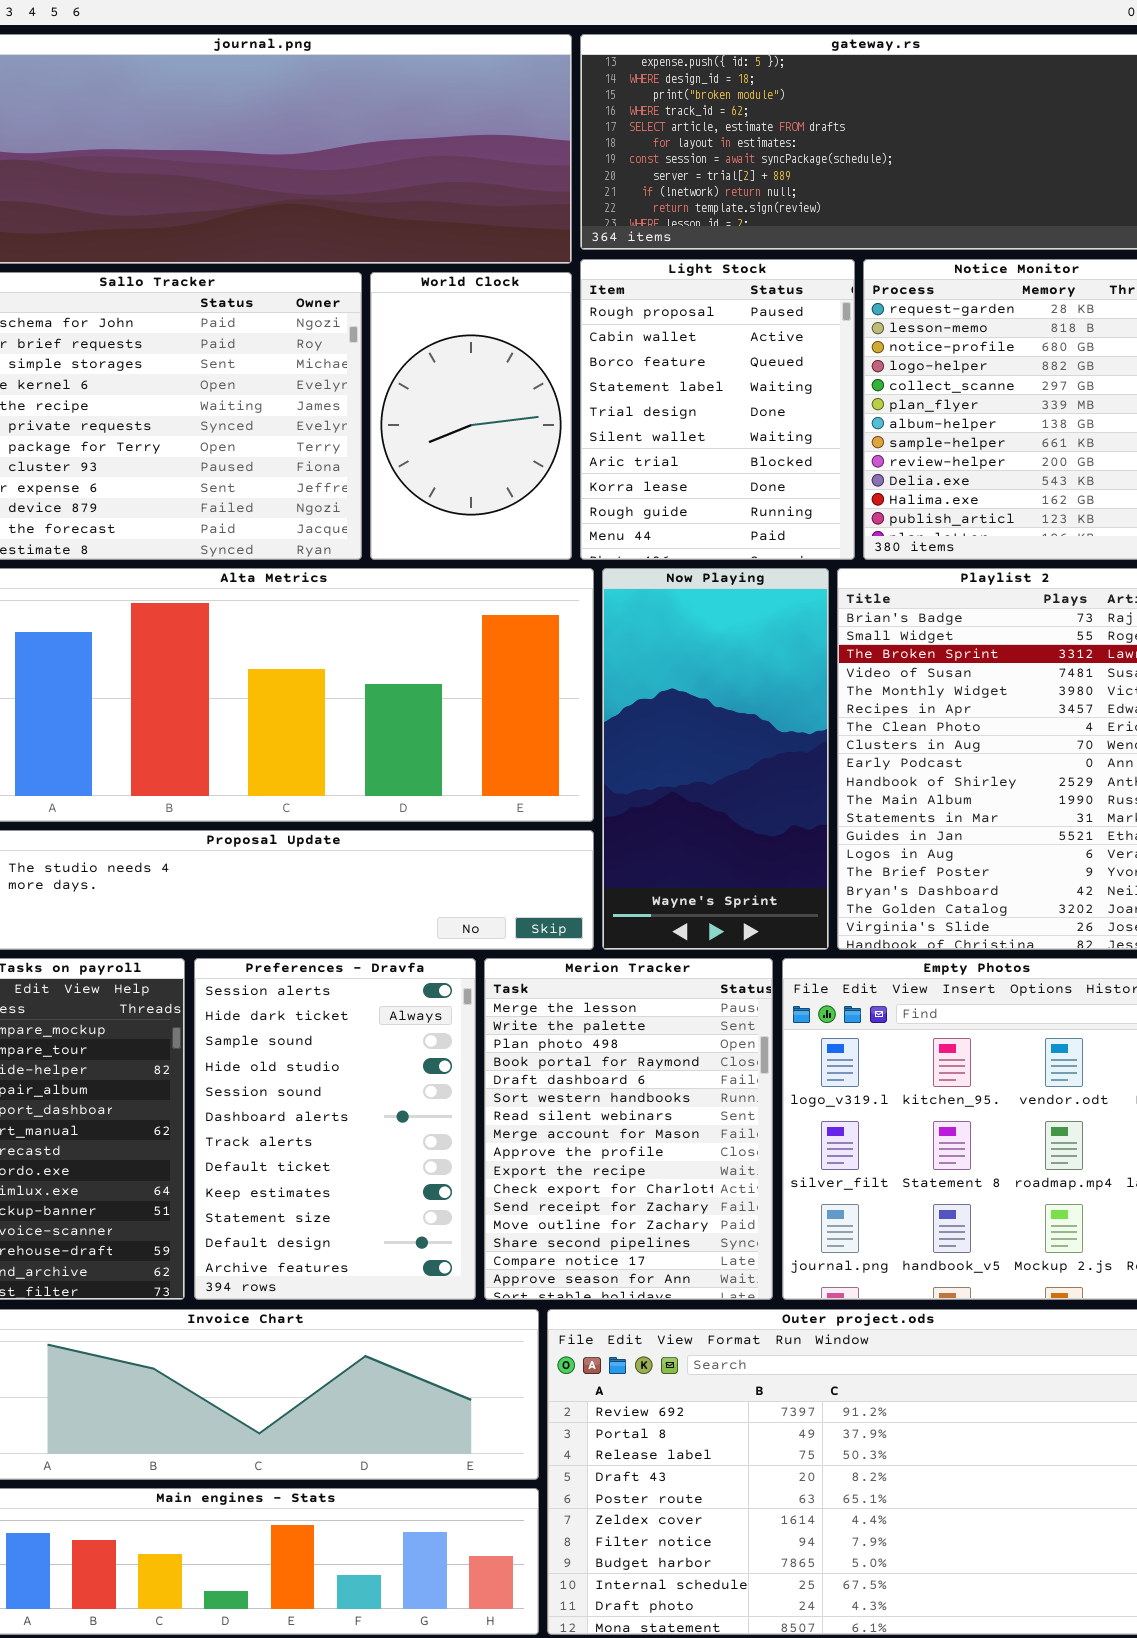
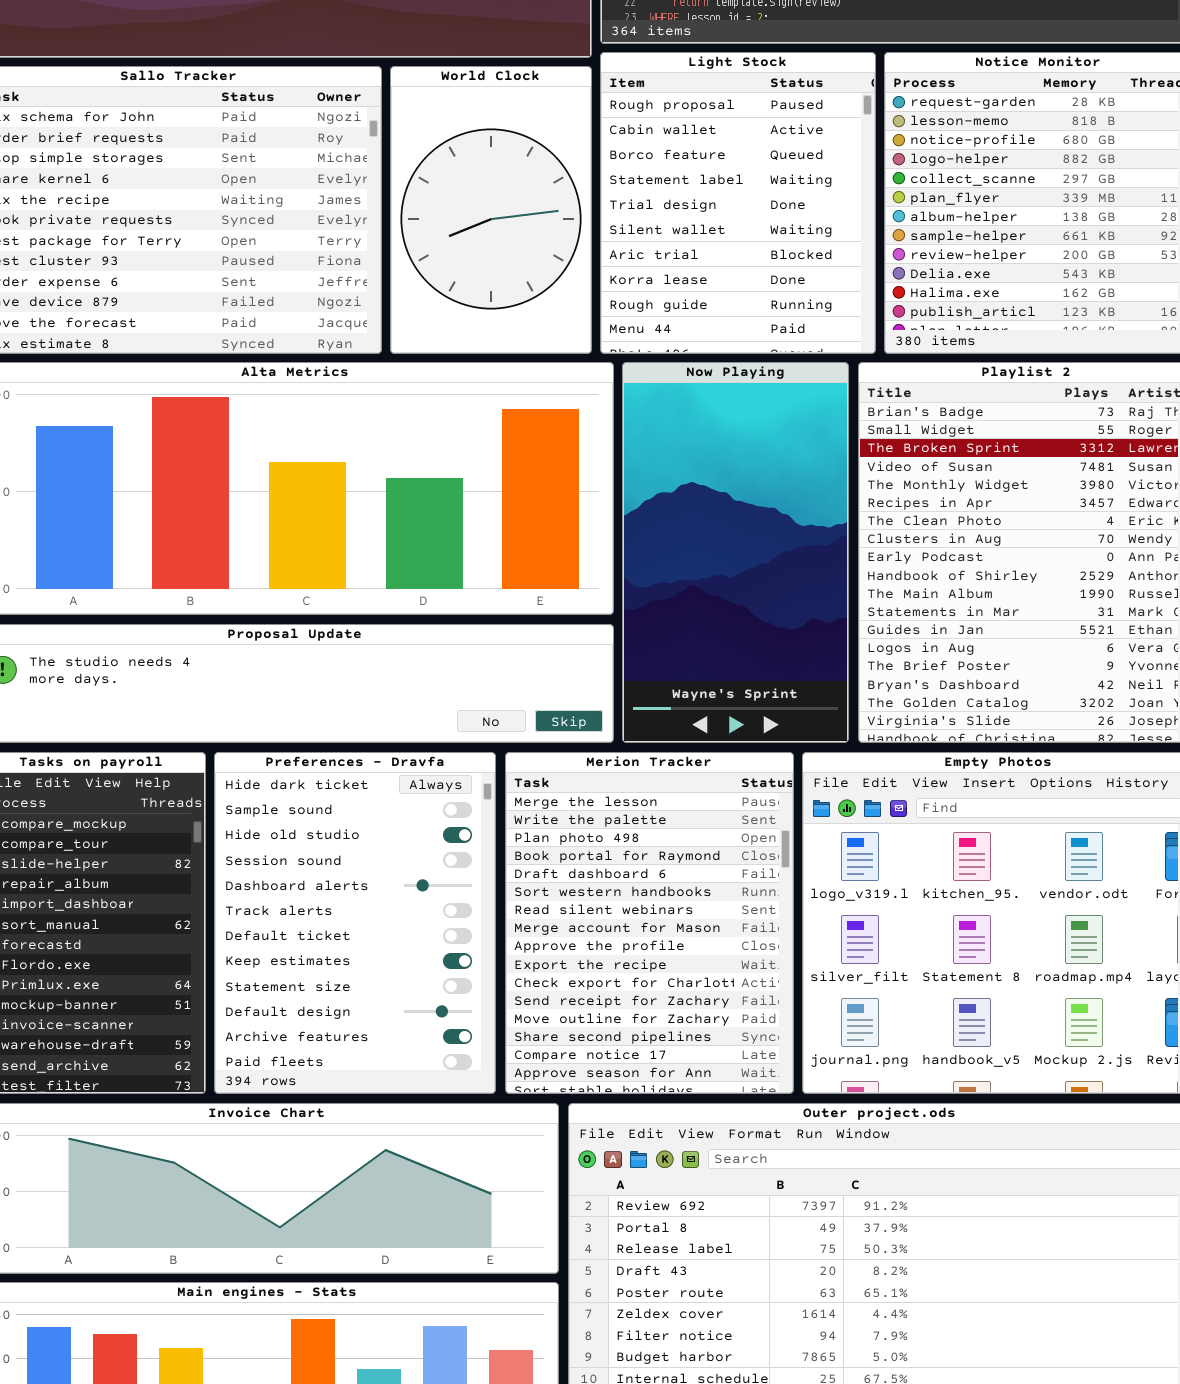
Preferences - Dravfa: [194,958,476,1300] -> [214,752,496,1094], scrolled down 1 row

